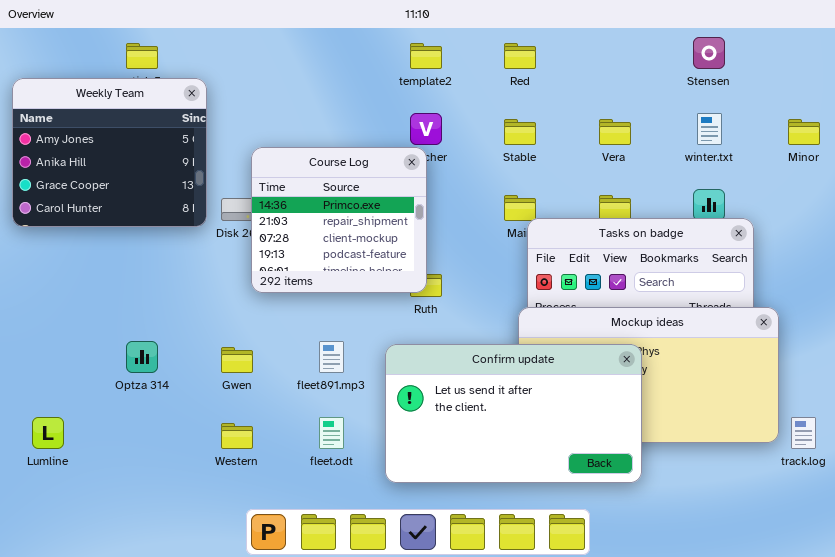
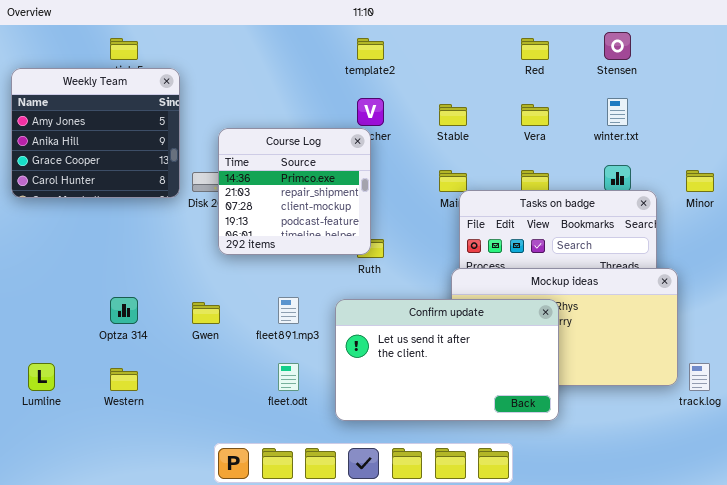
Red: [504,43,536,69] -> [521,38,549,60], moved
Minor: [788,119,820,145] -> [686,170,714,192], moved
Western: [221,423,253,449] -> [110,368,138,391], moved

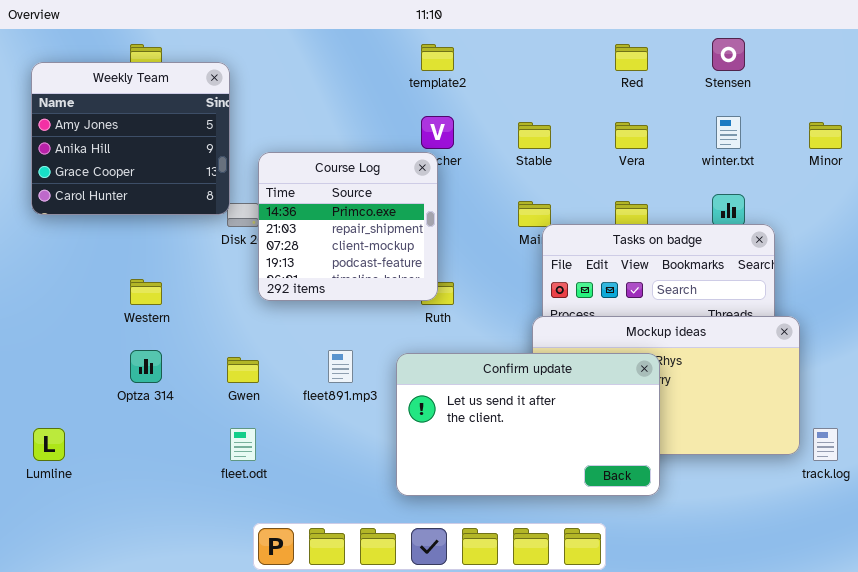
Weekly Team: [11,68,180,198] -> [31,62,230,215], moved
Minor: [686,170,714,192] -> [809,122,842,149], moved
fleet.odt: [278,363,299,391] -> [230,428,256,461], moved
Western: [110,368,138,391] -> [130,279,162,305], moved

